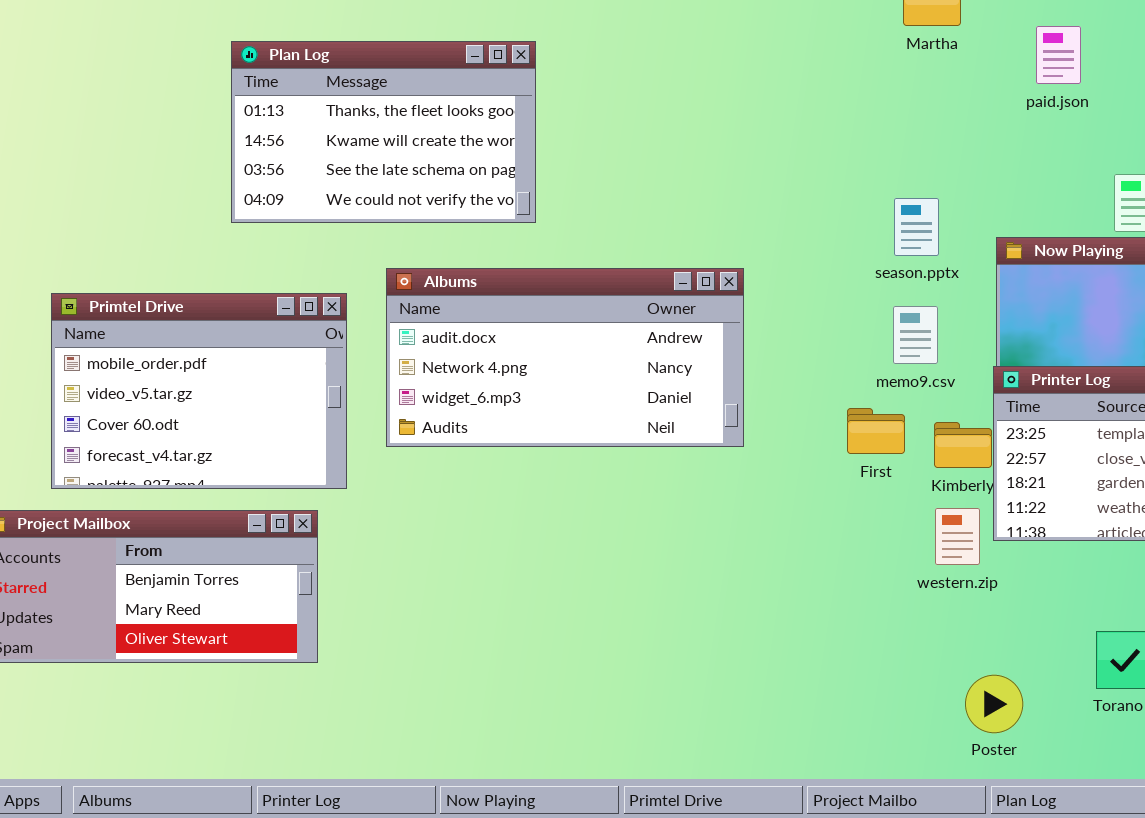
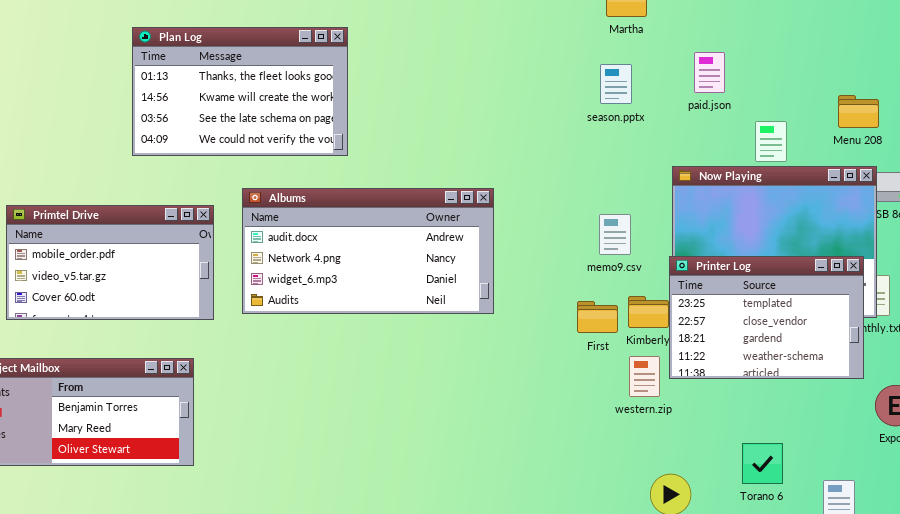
paid.json: [1036,26,1081,84] -> [694,52,725,93], moved
season.pptx: [894,198,939,256] -> [600,64,632,104], moved
Primtel Drive: [51,293,347,489] -> [6,205,214,320], resized
First: [847,408,905,454] -> [577,301,618,333], moved

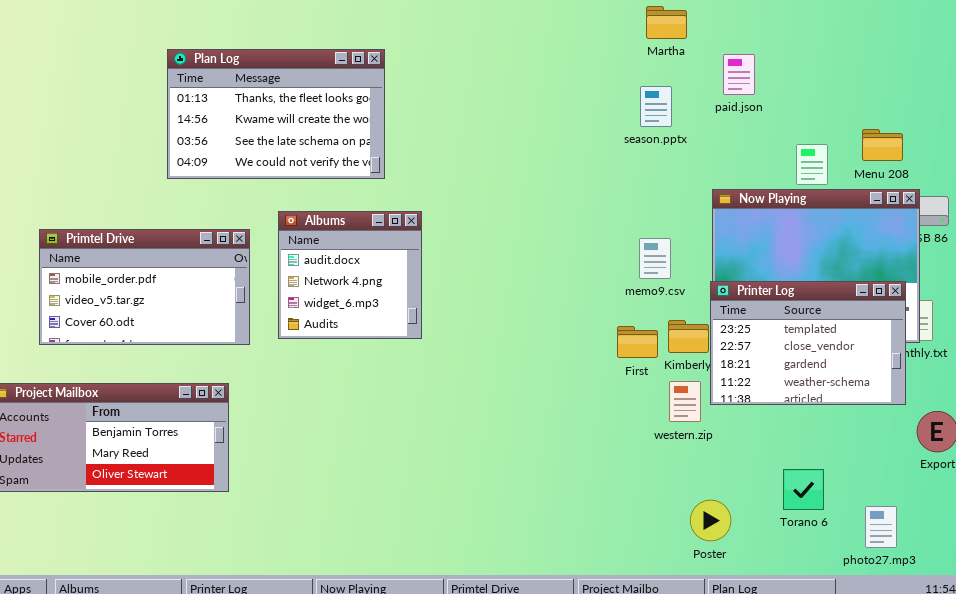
paid.json: [694,52,725,93] -> [723,54,755,95], moved
Menu 208: [838,95,879,128] -> [862,129,903,161], moved
Albums: [242,188,494,314] -> [278,211,422,339], resized

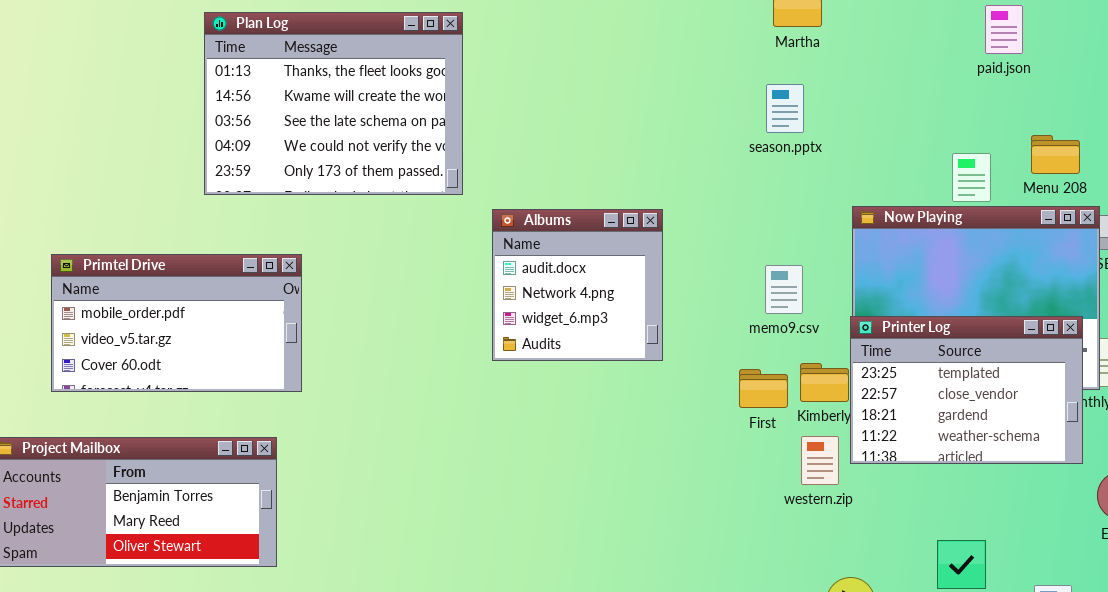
Plan Log: [167,49,385,179] -> [204,12,463,195], resized
paid.json: [723,54,755,95] -> [985,5,1023,54], moved
Albums: [278,211,422,339] -> [492,209,663,361], moved

